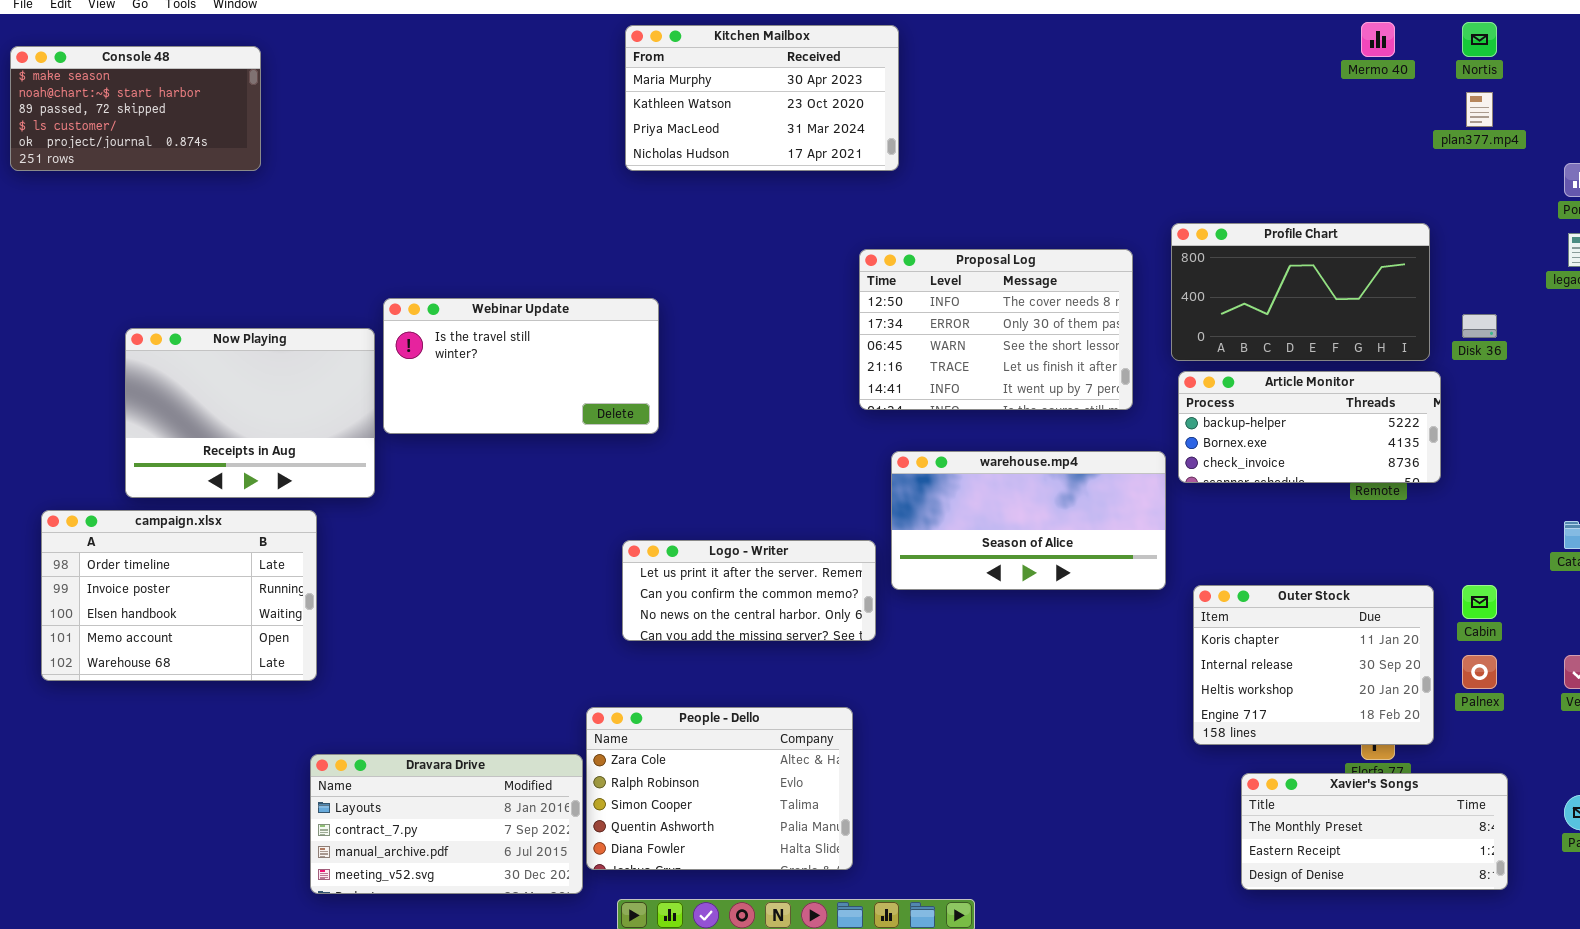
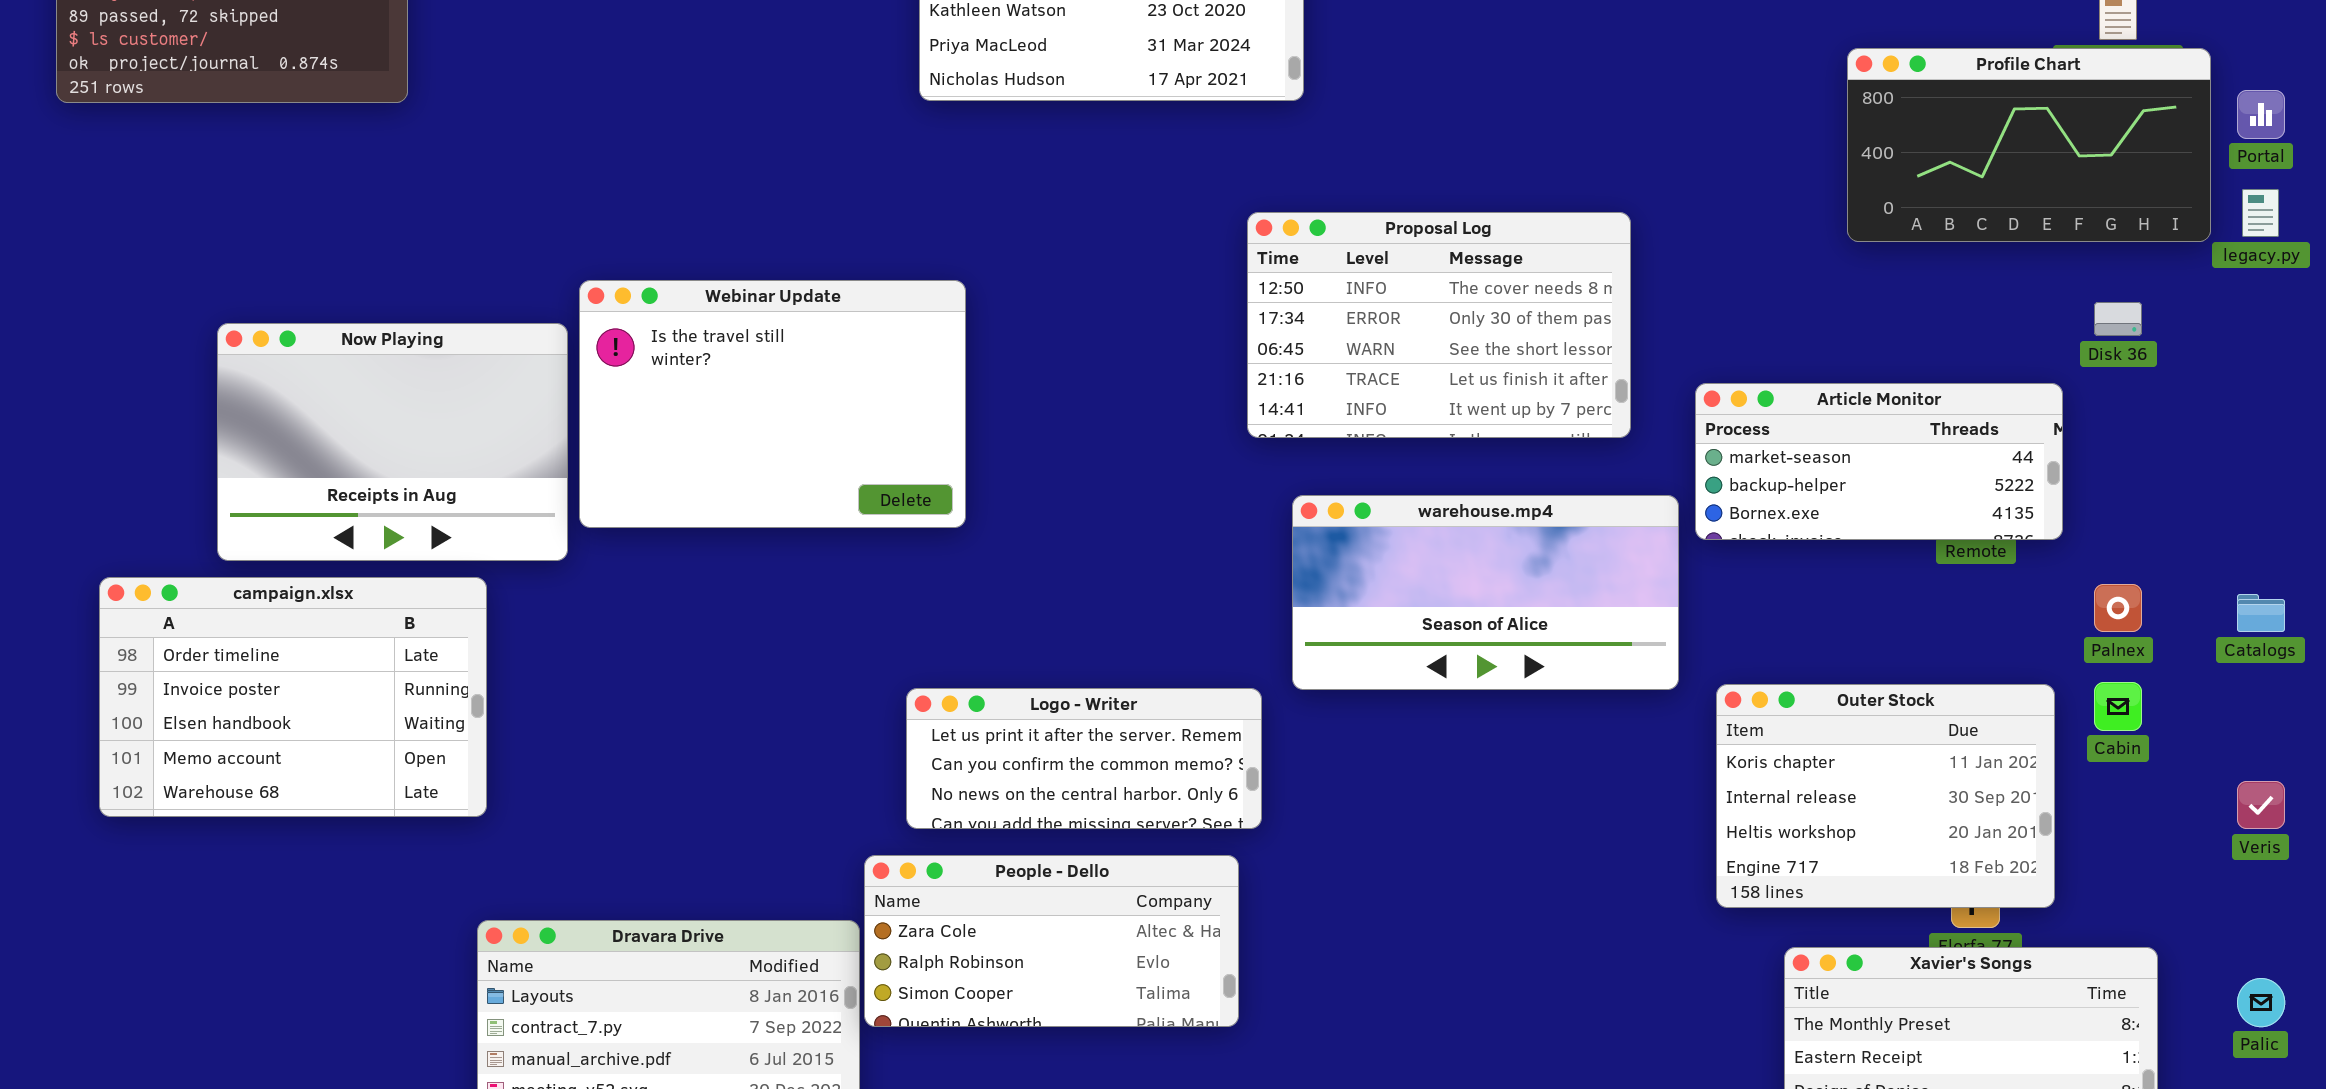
Profile Chart: [1171,223,1430,361] -> [1847,48,2211,242], moved
Webinar Update: [383,298,659,434] -> [579,280,966,528], resized
Article Monitor: [1178,371,1441,483] -> [1695,383,2063,540], scrolled up 1 row
Logo - Writer: [622,540,876,641] -> [906,688,1262,829], moved
Palnex: [1462,655,1497,689] -> [2094,584,2142,632], moved
People - Dello: [586,707,853,870] -> [864,855,1239,1027], resized

